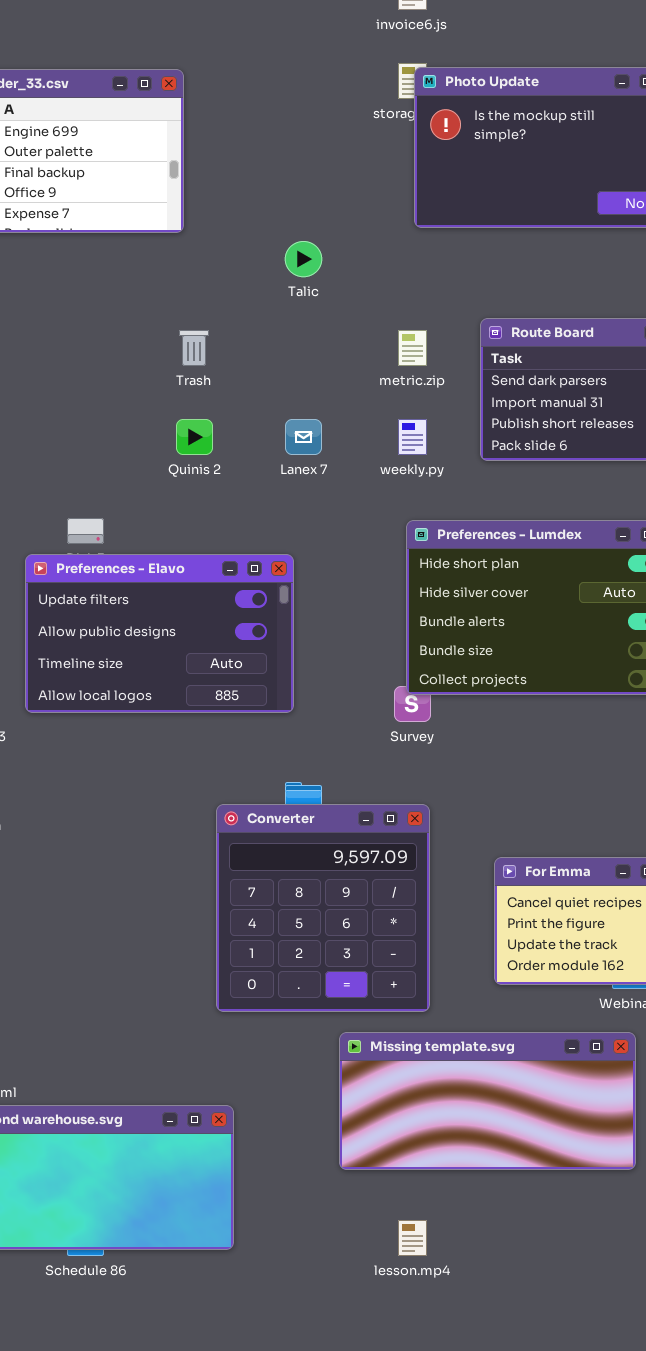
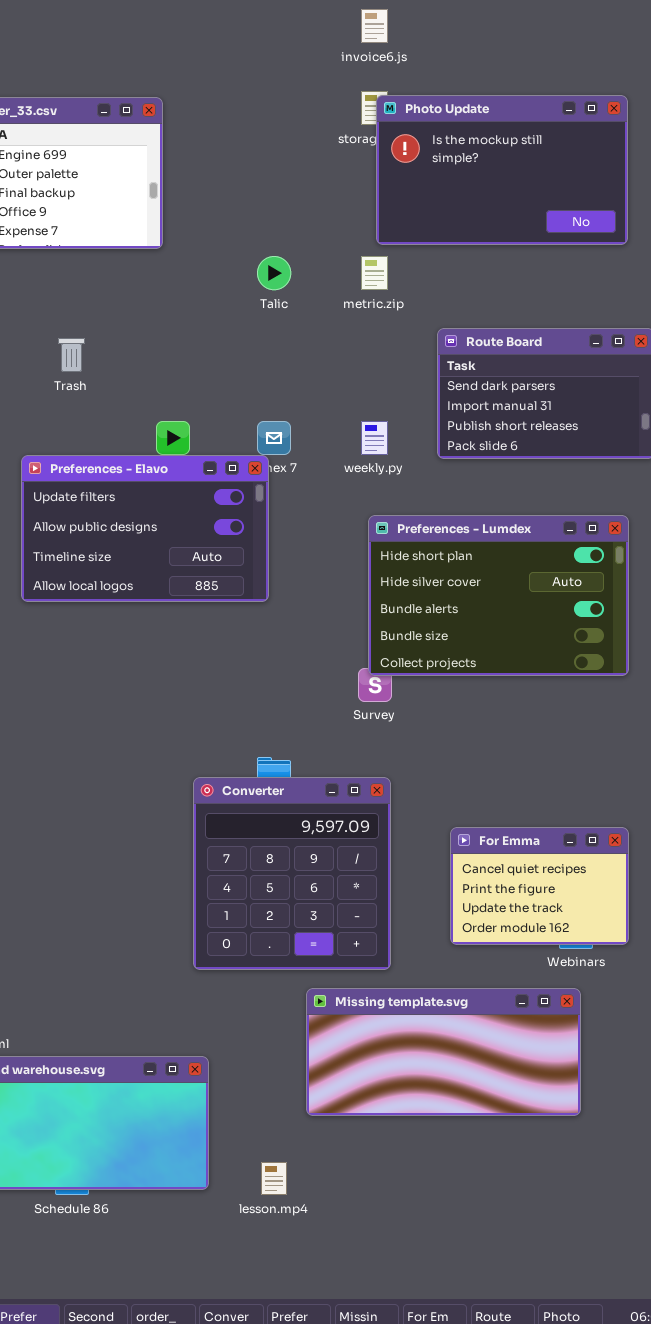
Trash: [179,330,209,366] -> [58,338,85,372], moved
metric.zip: [398,330,427,366] -> [361,256,388,290], moved
Preferences - Elavo: [25,554,294,713] -> [21,455,269,602], moved
lesson.mp4: [398,1220,427,1256] -> [261,1162,287,1195], moved

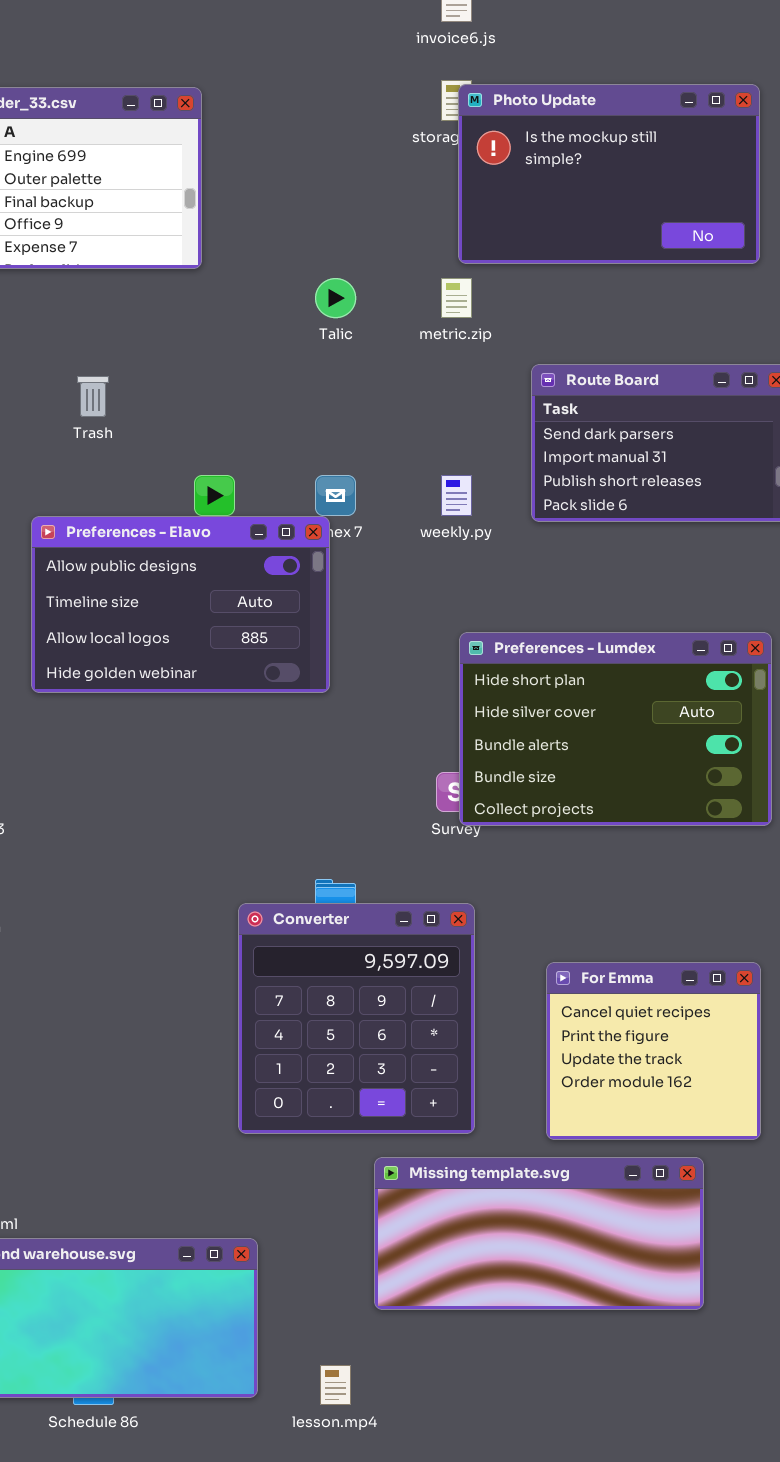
Preferences - Elavo: [21,455,269,602] -> [31,516,330,693], scrolled down 1 row
Preferences - Lumdex: [368,515,629,676] -> [459,632,772,826], moved
For Emma: [450,827,629,945] -> [546,962,761,1140], resized

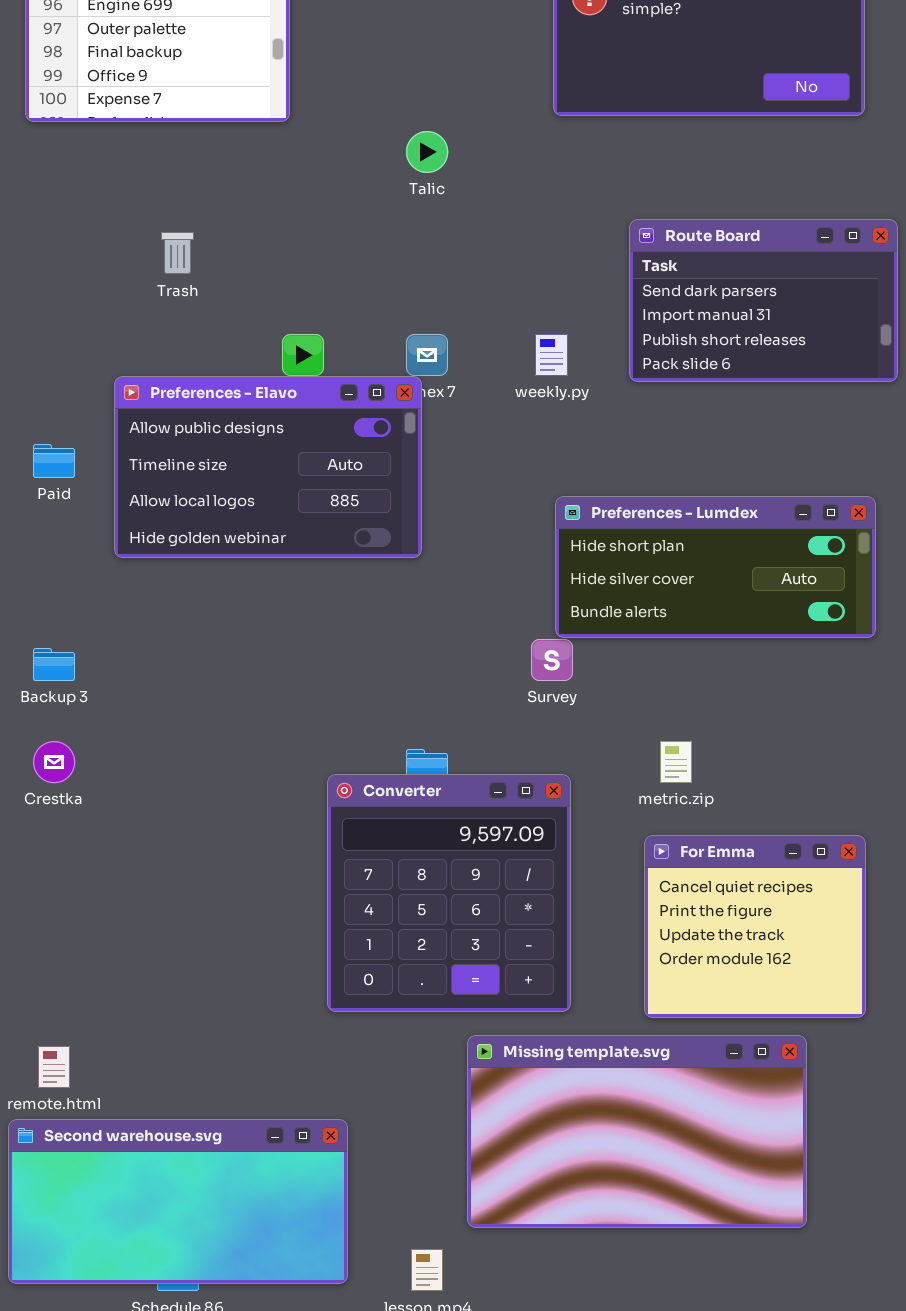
metric.zip: [441,278,472,318] -> [660,741,692,783], moved
Preferences - Lumdex: [459,632,772,826] -> [555,496,876,638], resized
Missing template.svg: [374,1157,704,1310] -> [467,1035,807,1228], resized

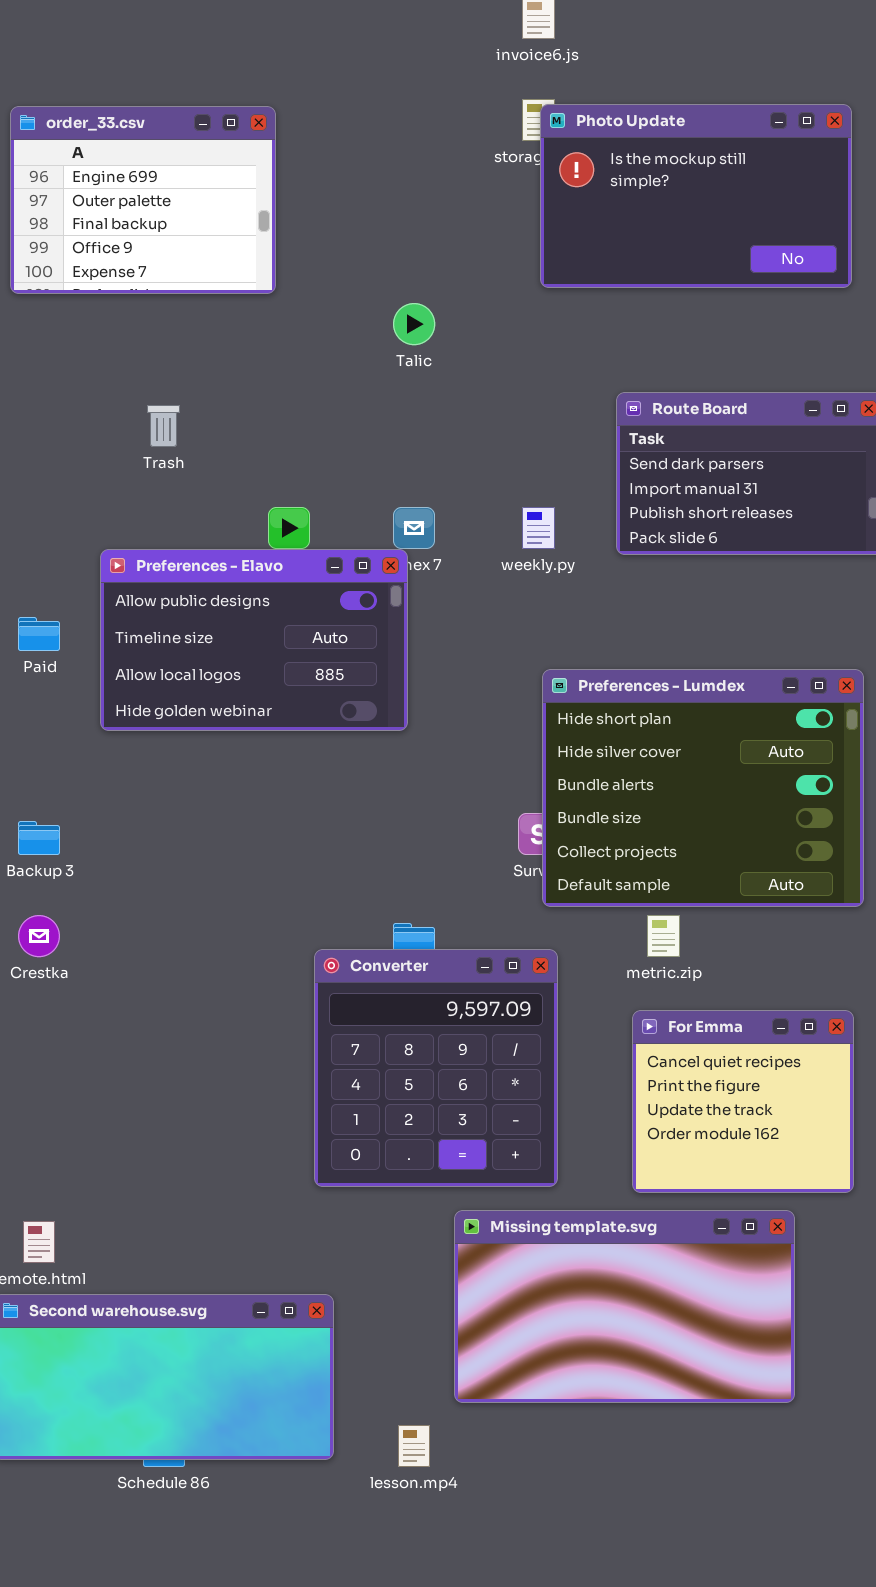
Preferences - Lumdex: [555,496,876,638] -> [542,669,864,907], resized

